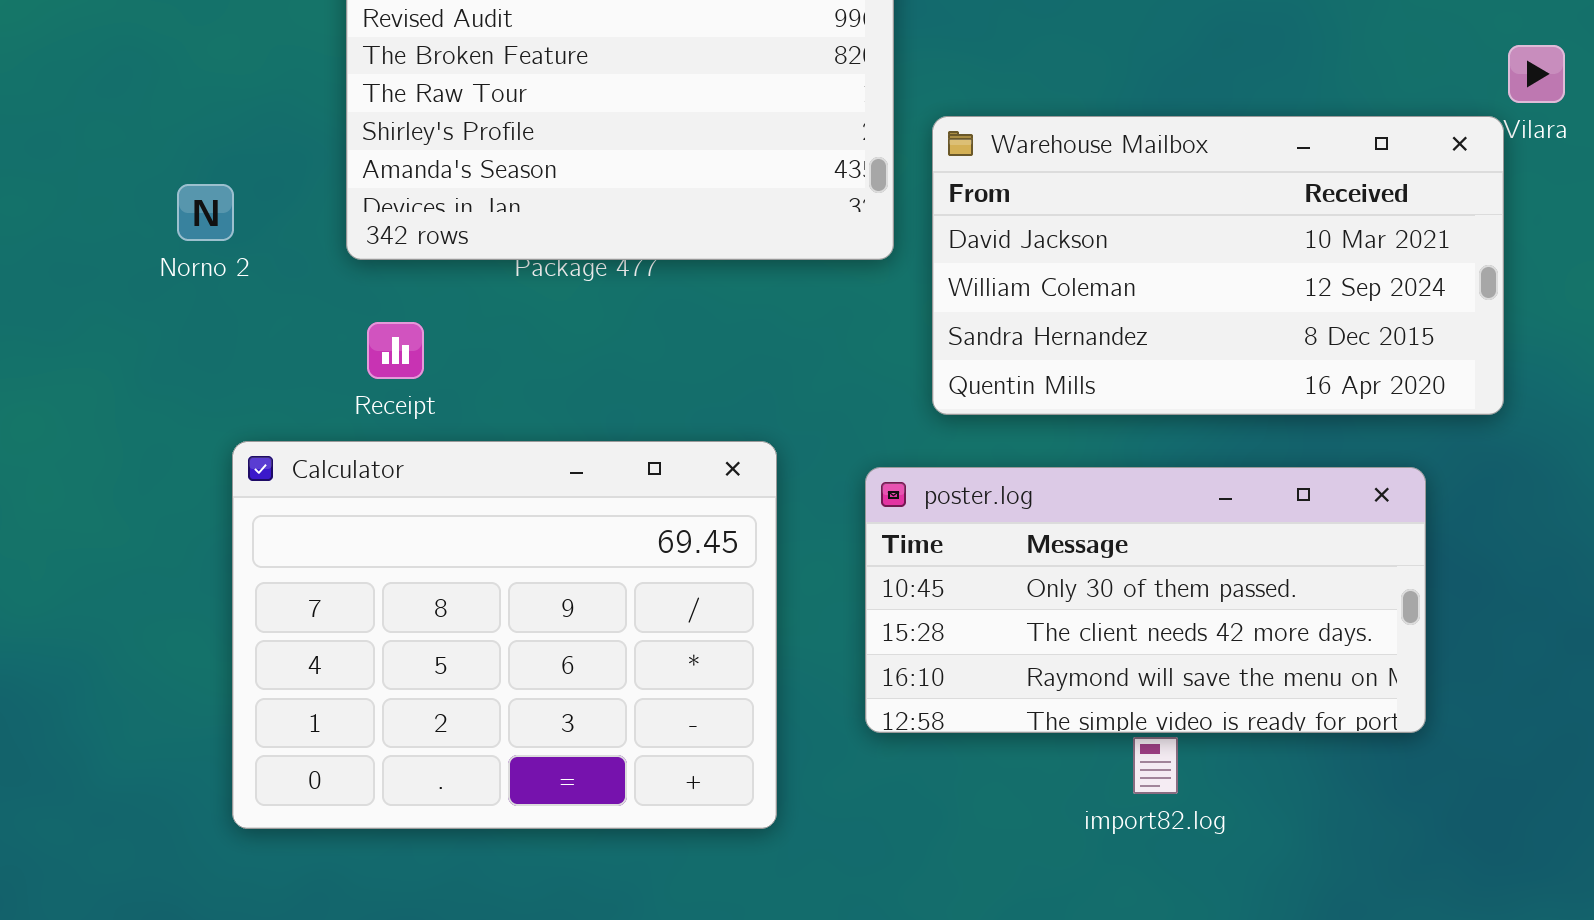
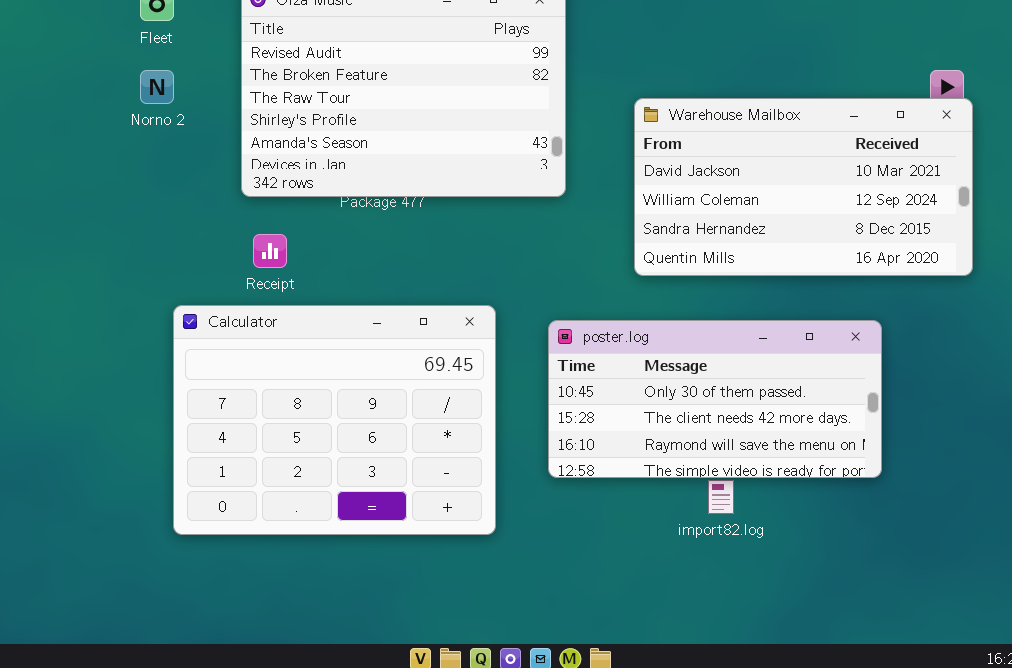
Warehouse Mailbox: [932,116,1504,415] -> [634,98,973,276], moved
Norno 2: [177,184,234,241] -> [140,70,174,104], moved

